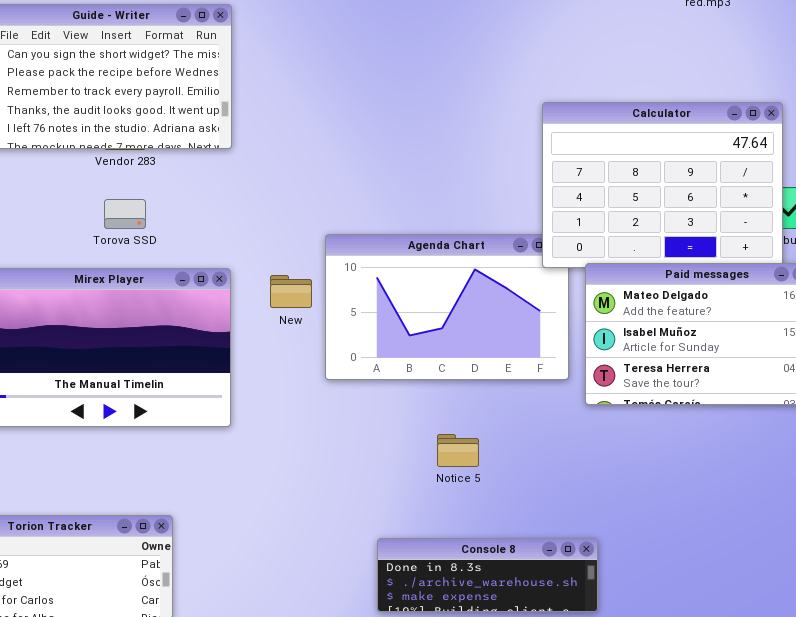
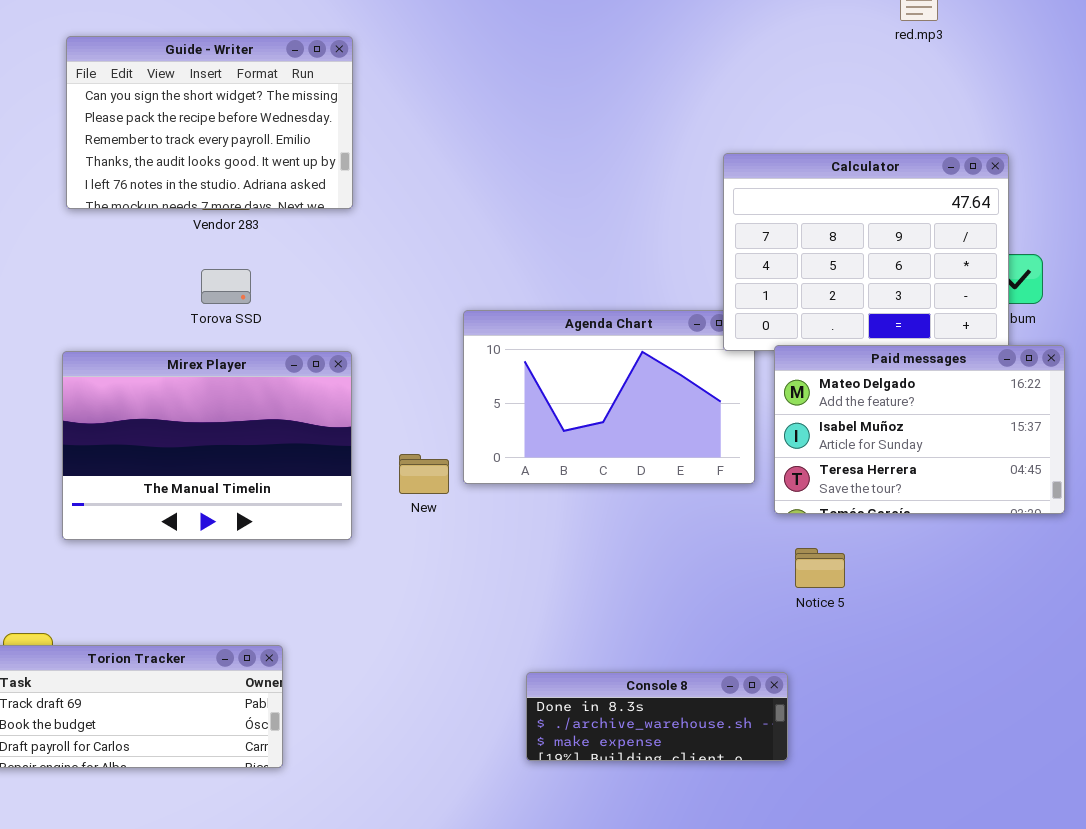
New: [270,275,312,308] -> [399,454,449,494], moved
Notice 5: [437,434,479,467] -> [795,548,845,588], moved

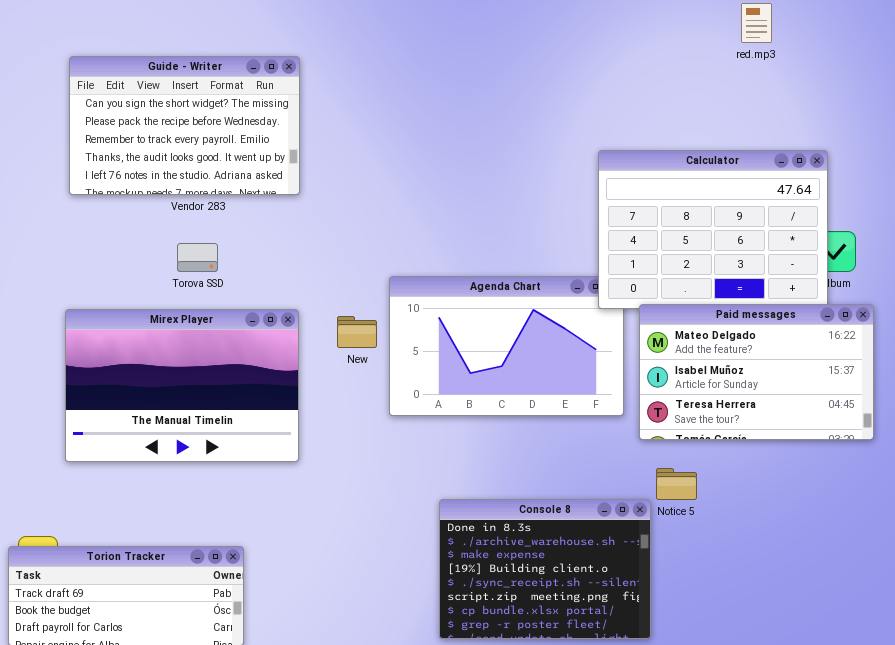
New: [399,454,449,494] -> [337,316,377,348], moved
Console 8: [526,672,788,761] -> [439,499,651,639], resized

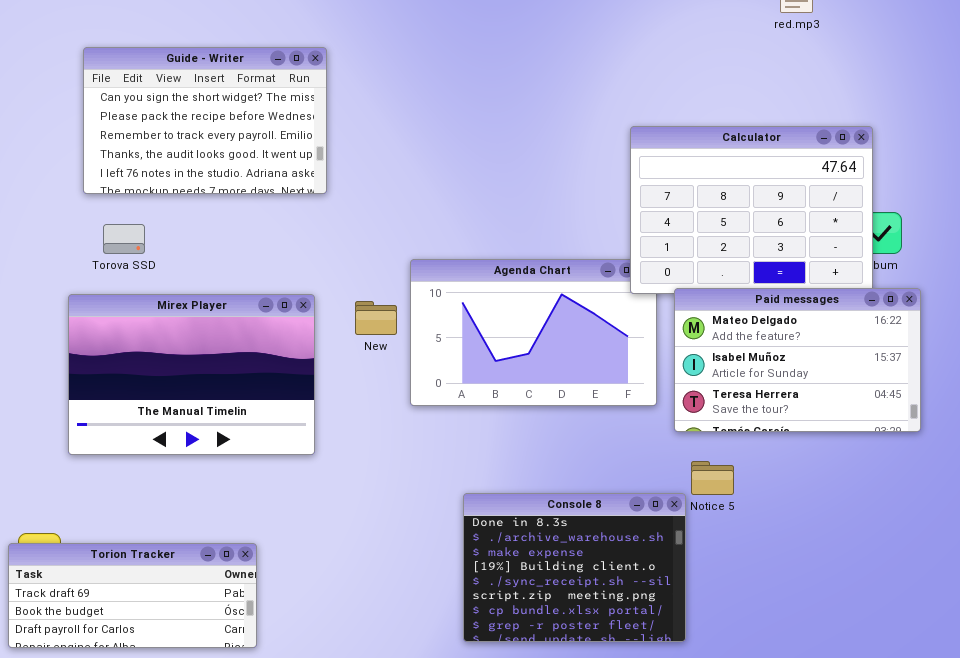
Guide - Writer: [69,56,300,195] -> [83,47,327,194], moved
Torova SSD: [177,243,218,272] -> [103,224,145,254], moved

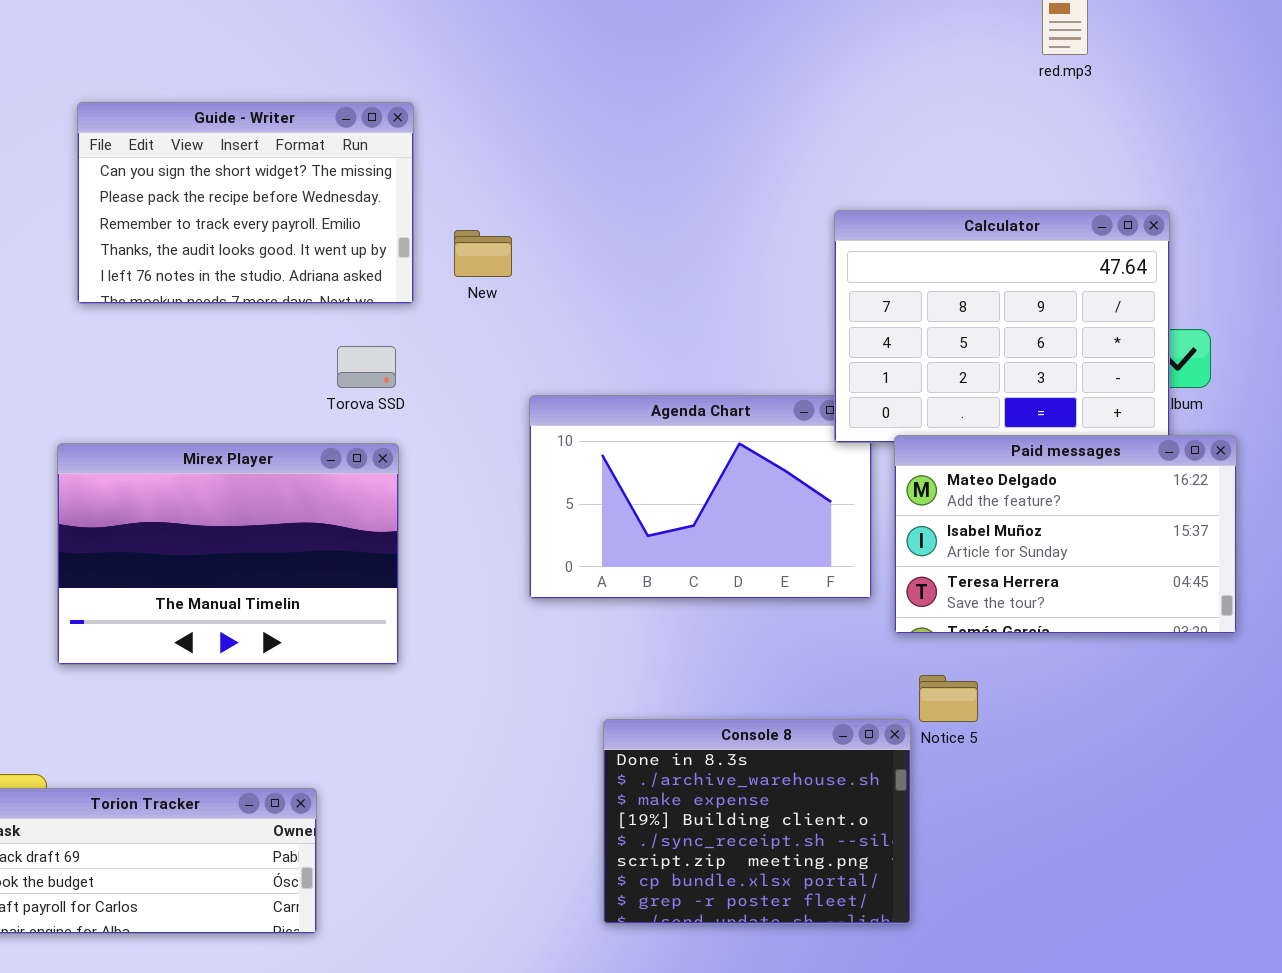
Torova SSD: [103,224,145,254] -> [337,346,396,388], moved
New: [355,301,397,335] -> [454,230,512,277], moved

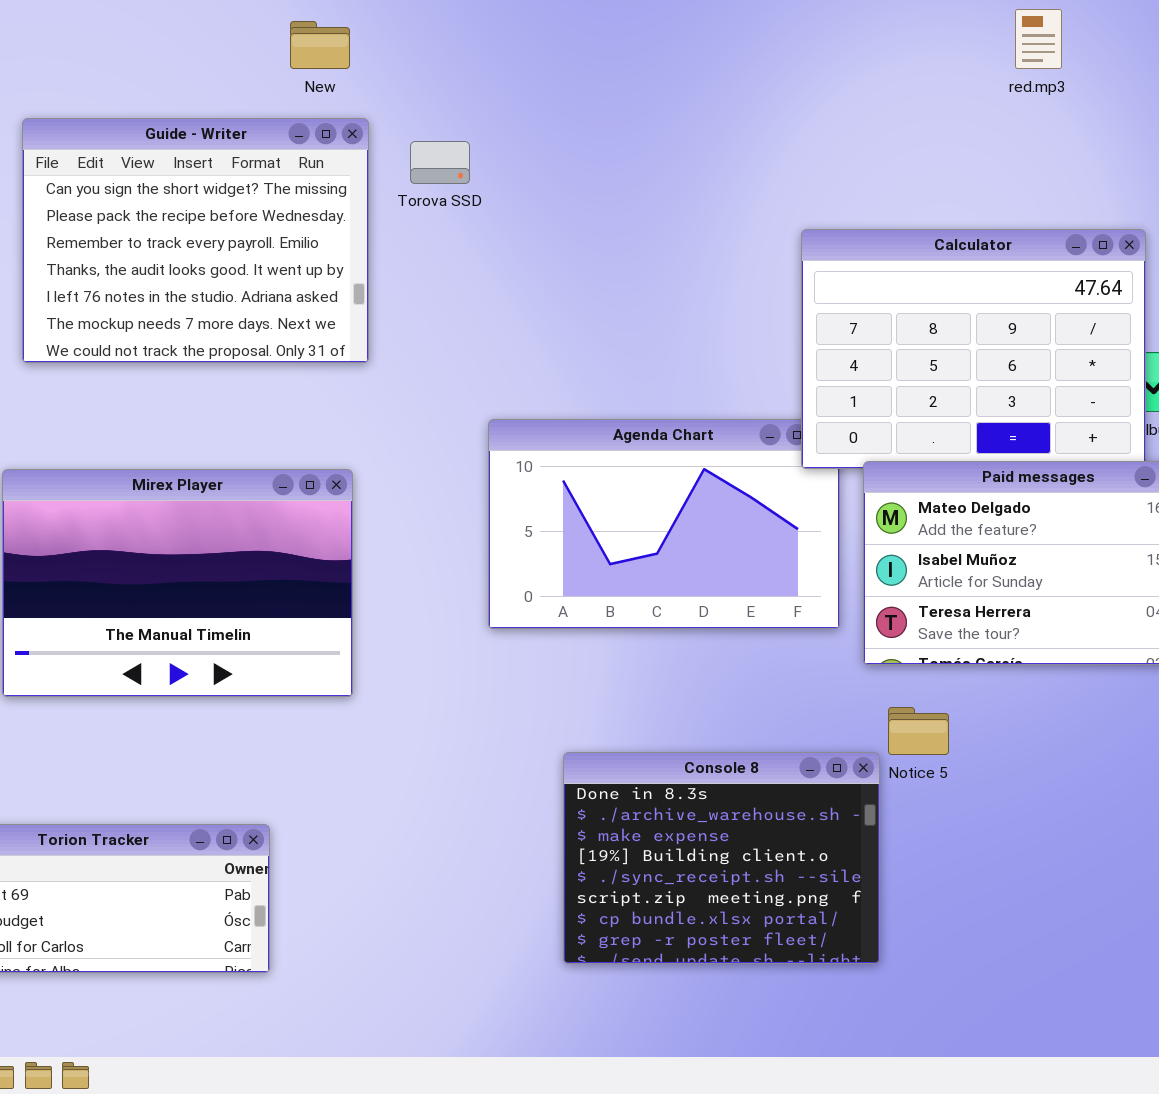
Guide - Writer: [77,102,414,304] -> [22,118,369,363], resized
New: [454,230,512,277] -> [290,21,350,69], moved
Torova SSD: [337,346,396,388] -> [410,141,470,184], moved

